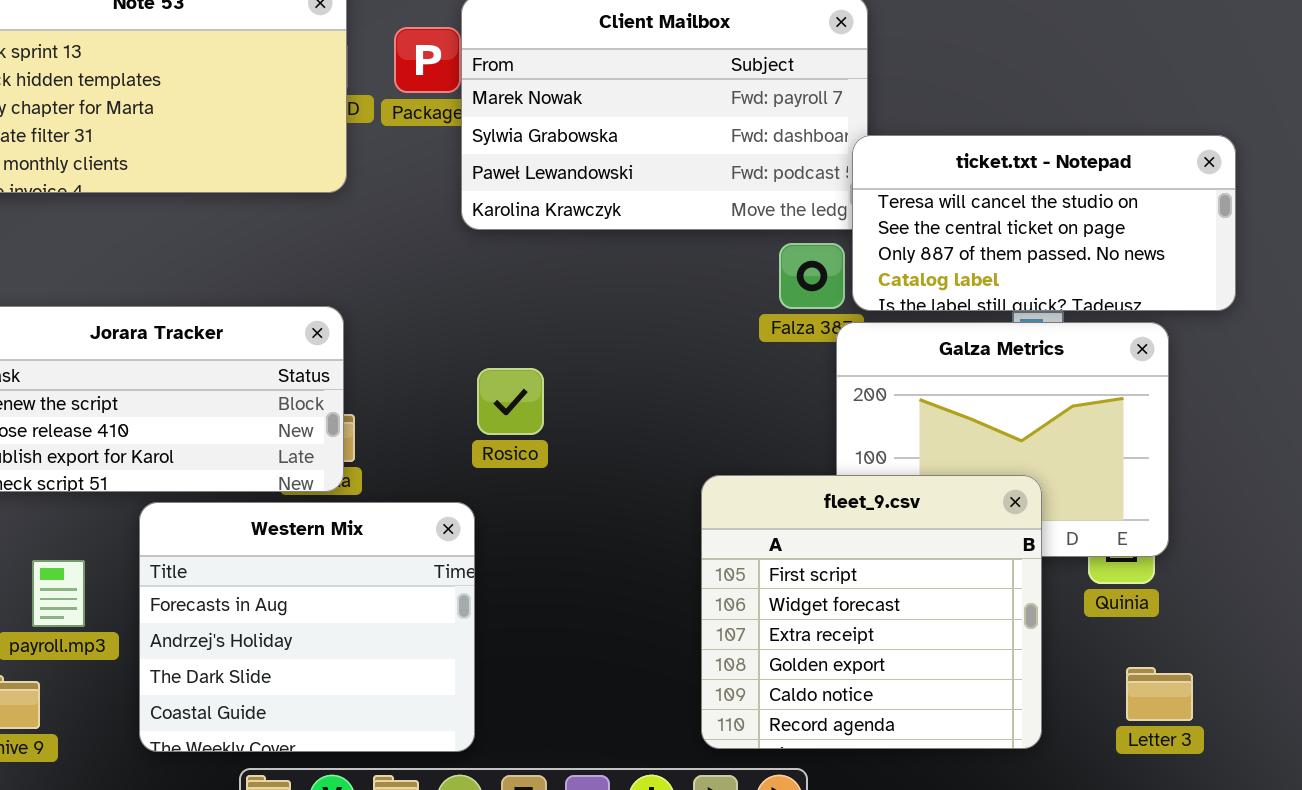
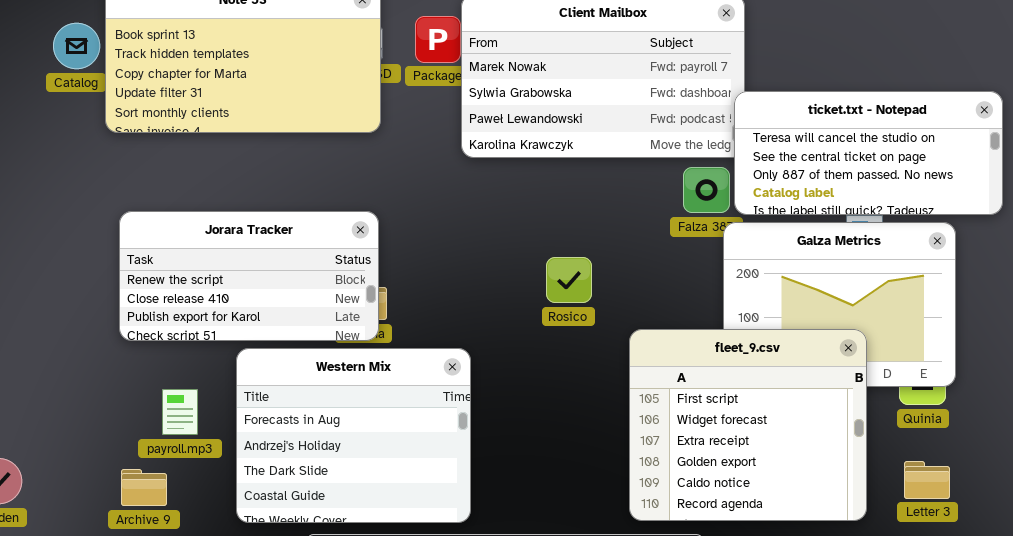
Rosico: [477,368,544,435] -> [546,257,592,303], moved
Letter 3: [1126,667,1193,721] -> [904,461,950,499], moved

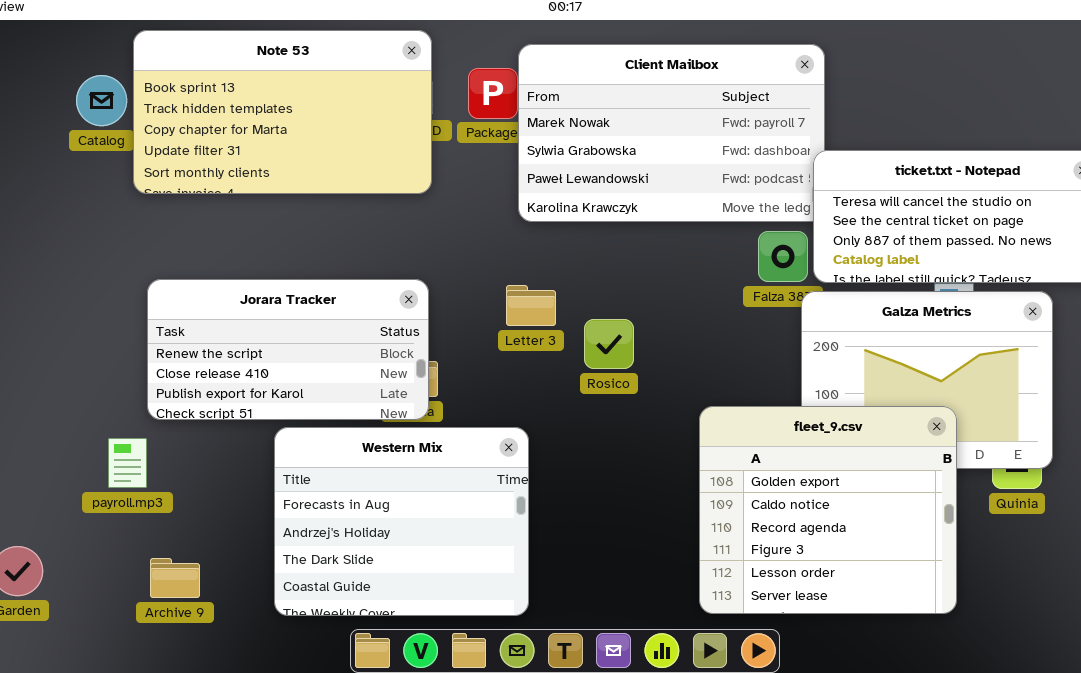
Rosico: [546,257,592,303] -> [584,319,634,369], moved
fleet_9.csv: [629,329,867,521] -> [699,406,957,614], scrolled down 3 rows
payroll.mp3: [162,389,198,435] -> [108,438,147,488], moved
Letter 3: [904,461,950,499] -> [506,285,556,326], moved

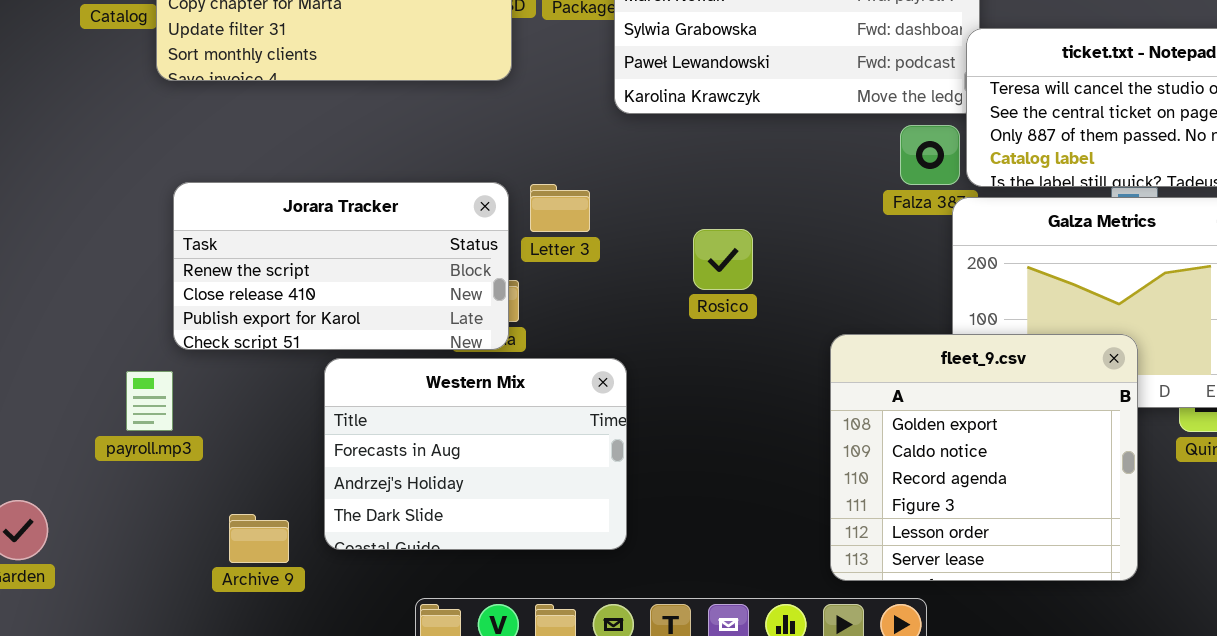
Letter 3: [506,285,556,326] -> [530,184,590,232], moved
Western Mix: [274,427,529,616] -> [324,358,627,550], resized
Archive 9: [150,558,200,598] -> [229,514,289,563], moved

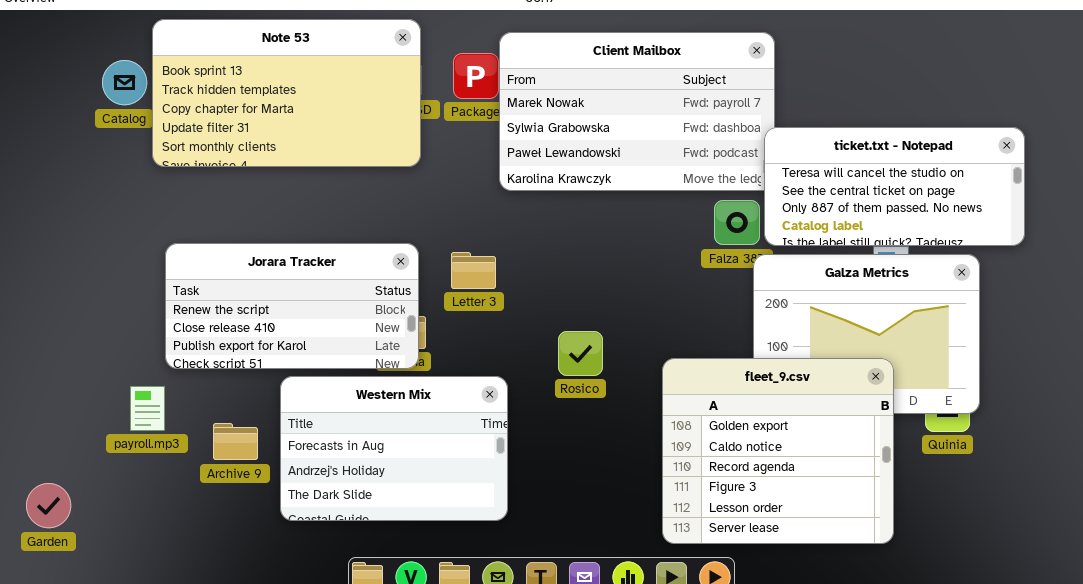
Letter 3: [530,184,590,232] -> [451,252,496,289], moved
Rosico: [693,229,753,290] -> [558,331,603,376], moved
Archive 9: [229,514,289,563] -> [213,423,258,460], moved

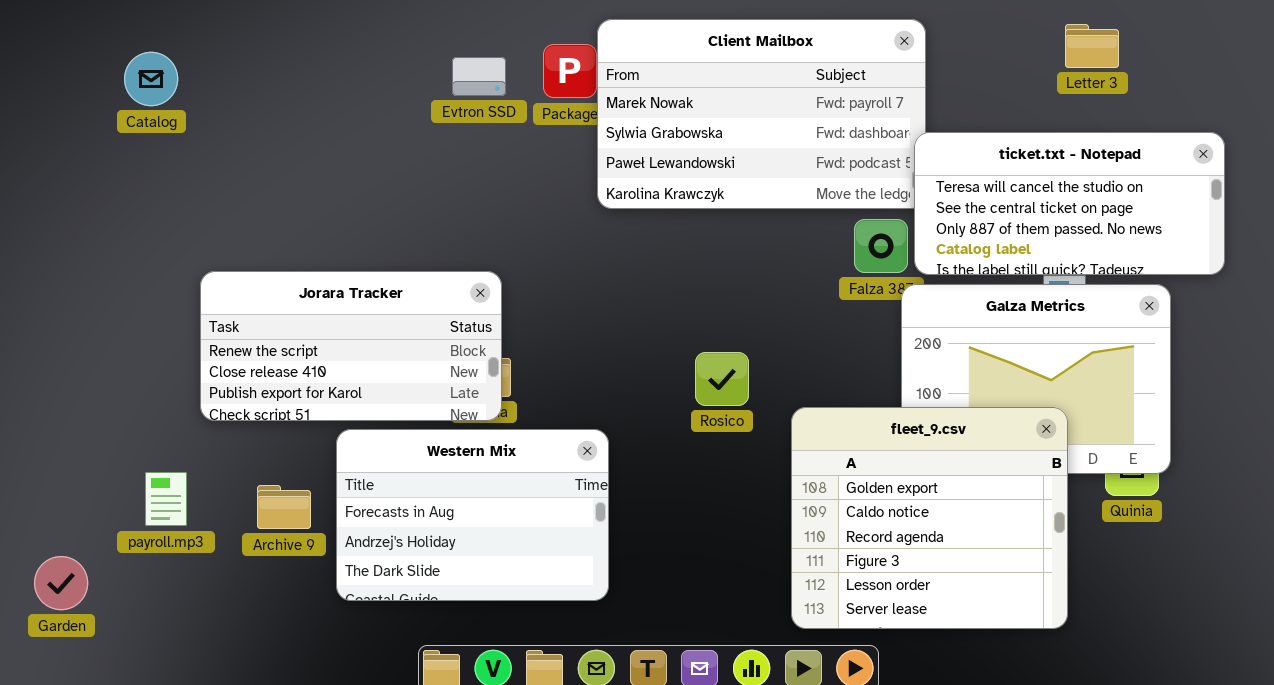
Note 53: [152,19,421,167] -> none, closed
Letter 3: [451,252,496,289] -> [1065,24,1119,68], moved
Rosico: [558,331,603,376] -> [695,352,749,406], moved
payroll.mp3: [130,386,165,431] -> [145,472,187,526], moved

